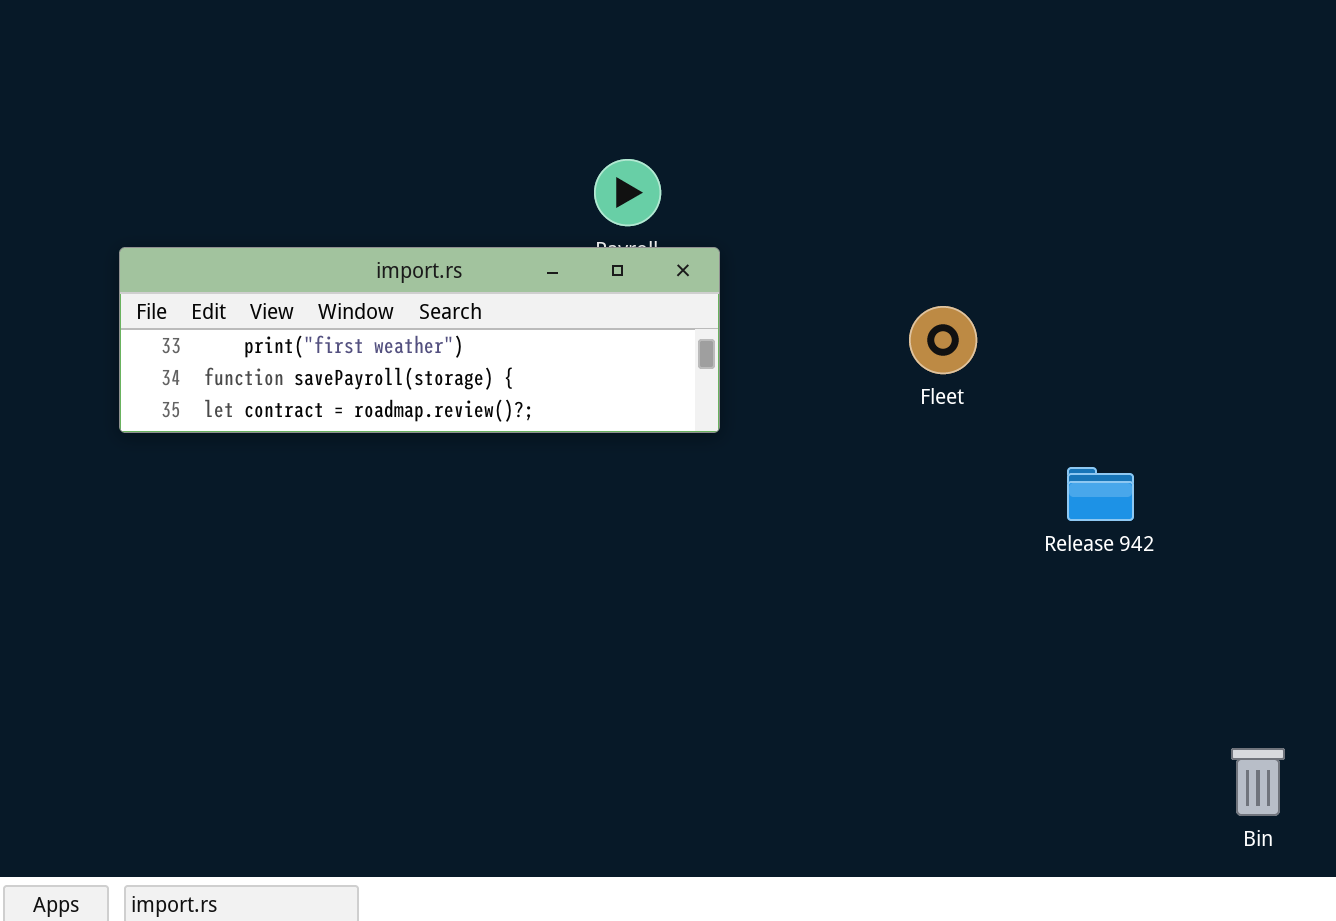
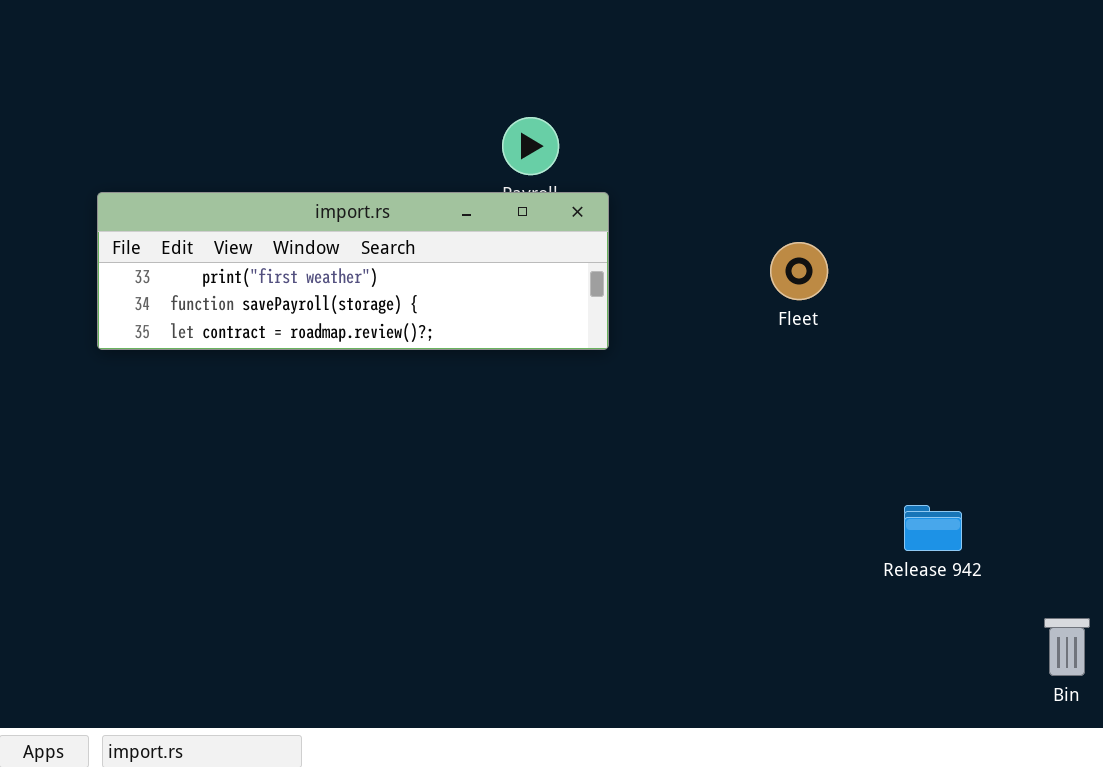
Release 942: [1067,467,1134,521] -> [904,505,962,551], moved

